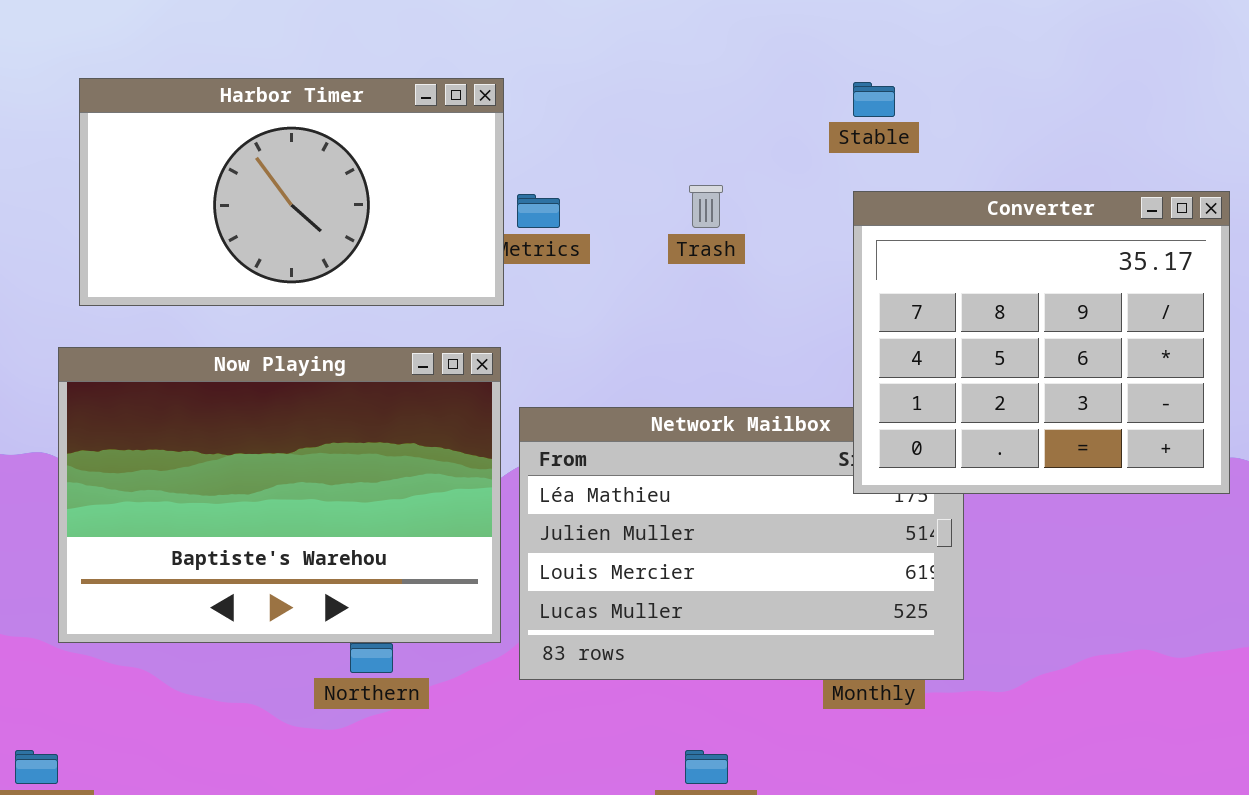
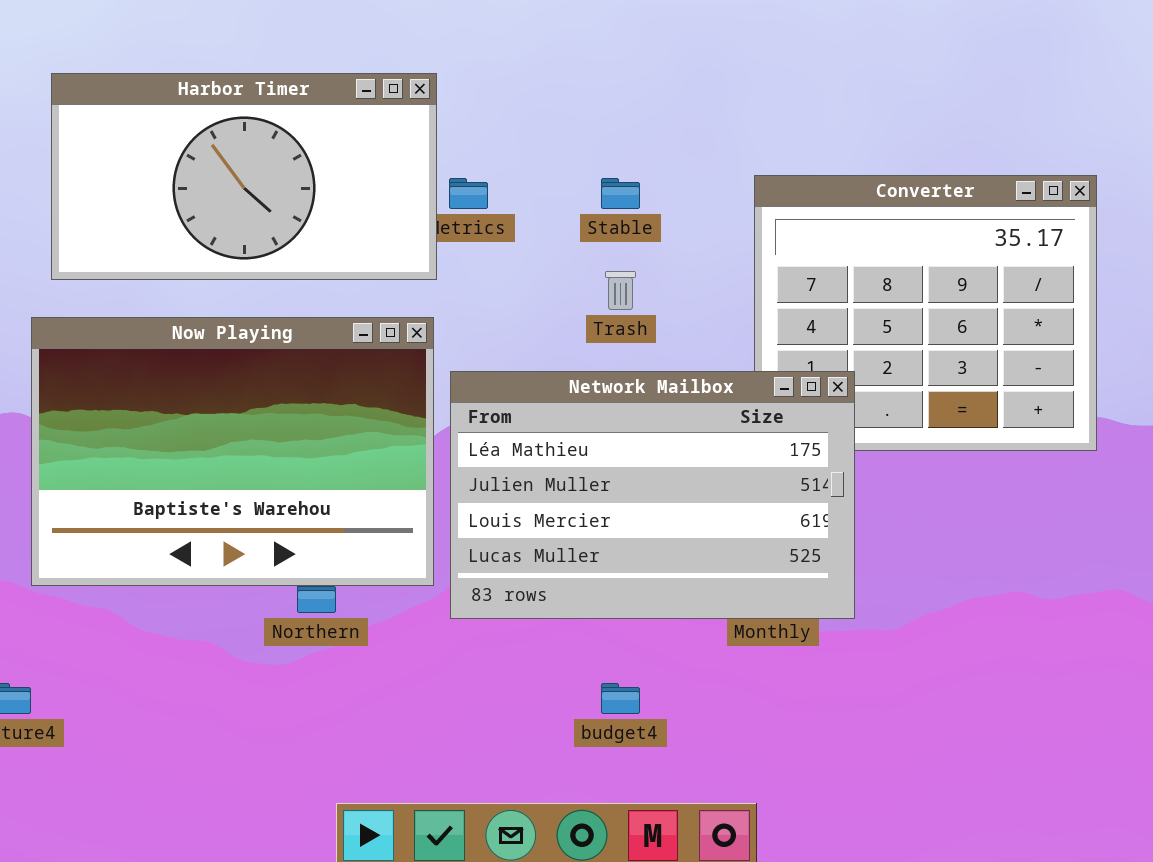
Stable: [853,82,895,117] -> [601,178,640,209], moved
Trash: [689,185,723,228] -> [605,271,636,310], moved
Network Mailbox: [519,407,964,680] -> [450,371,855,619], raised

